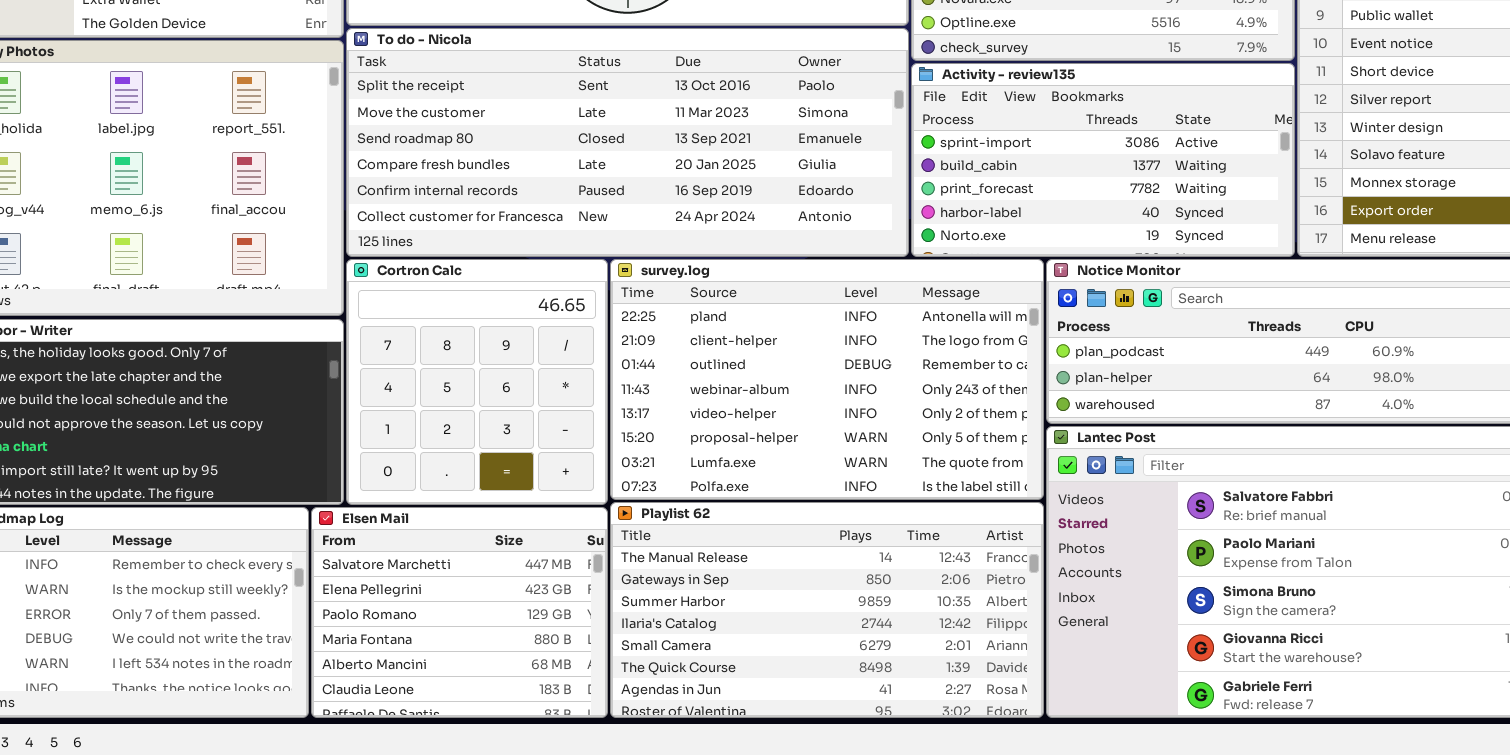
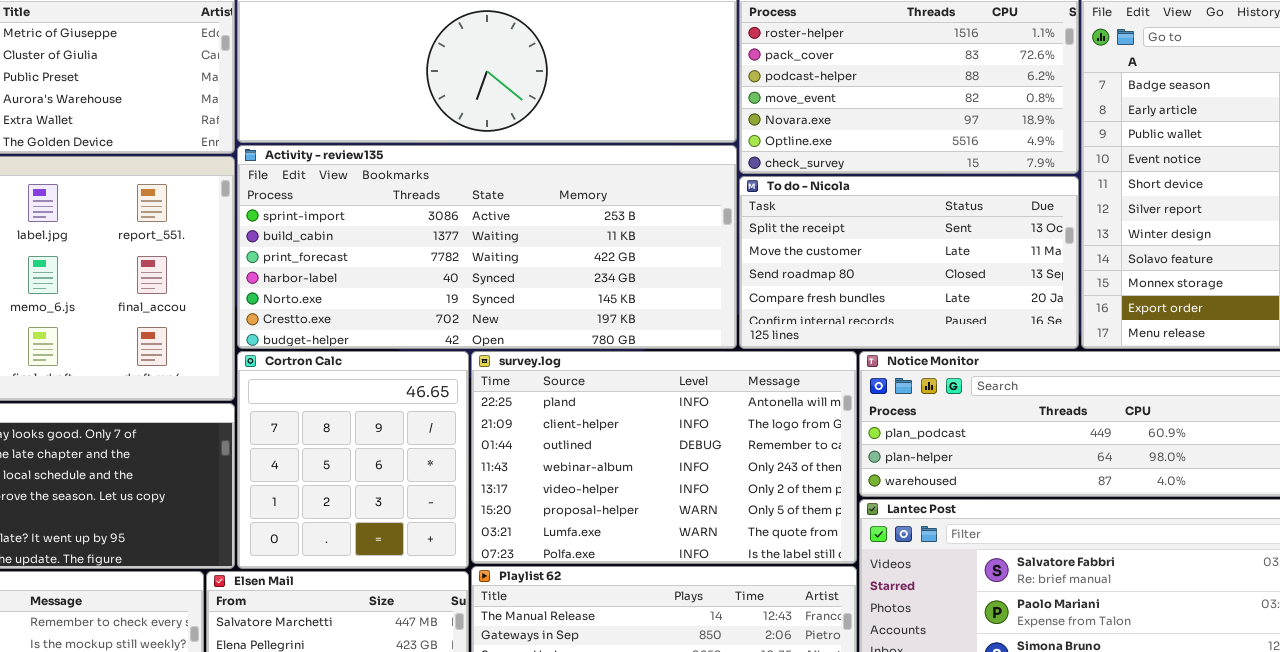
To do - Nicola: [346,28,909,257] -> [739,176,1079,349], moved, resized
Activity - review135: [911,63,1295,257] -> [237,145,737,349], moved, resized

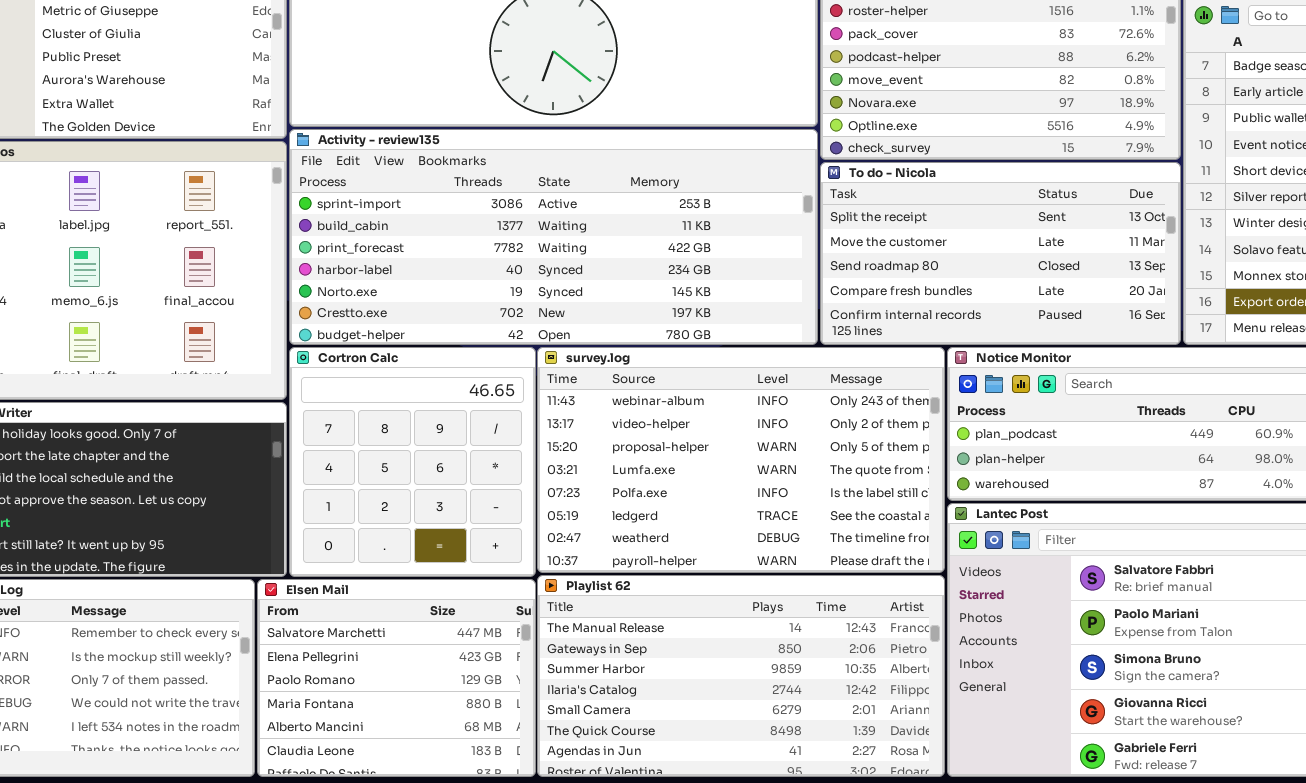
survey.log: [471,351,857,564] -> [537,347,945,573], scrolled down 3 rows

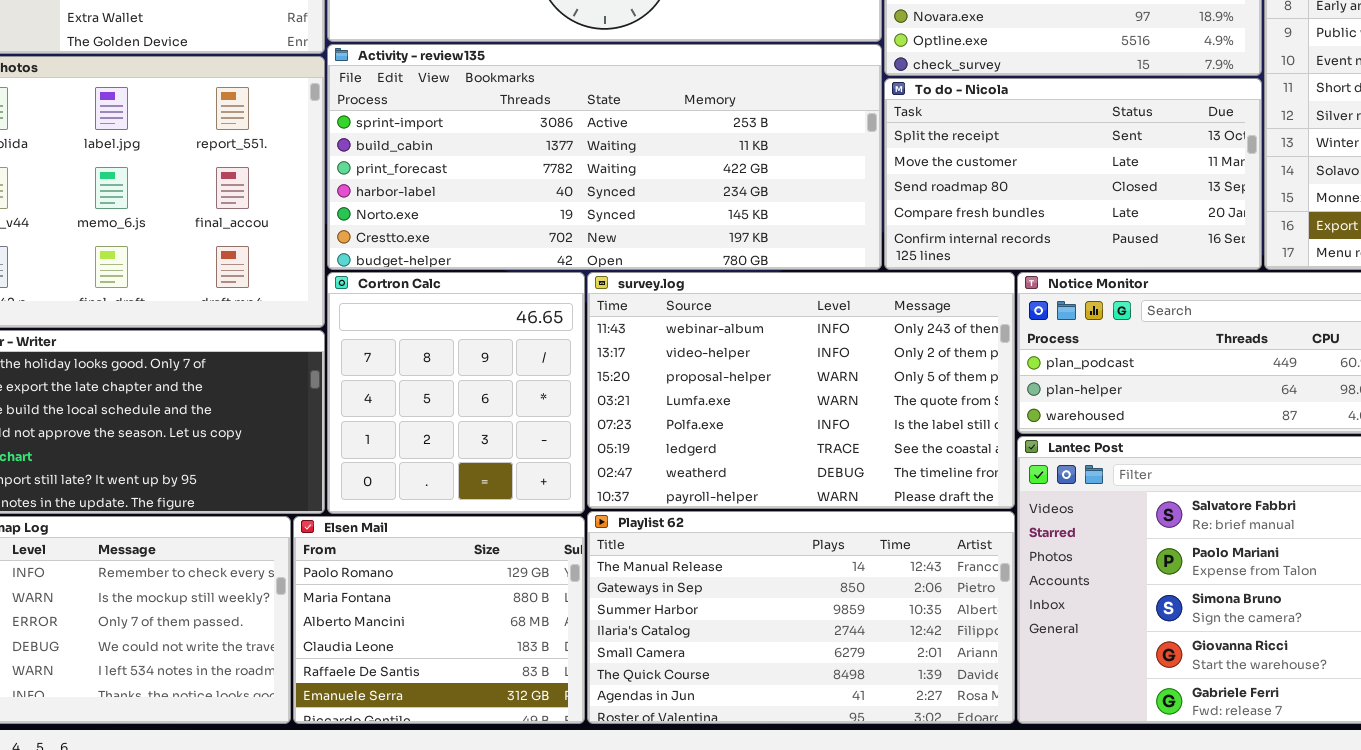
Elsen Mail: [257,579,536,777] -> [293,516,585,724], scrolled down 2 rows

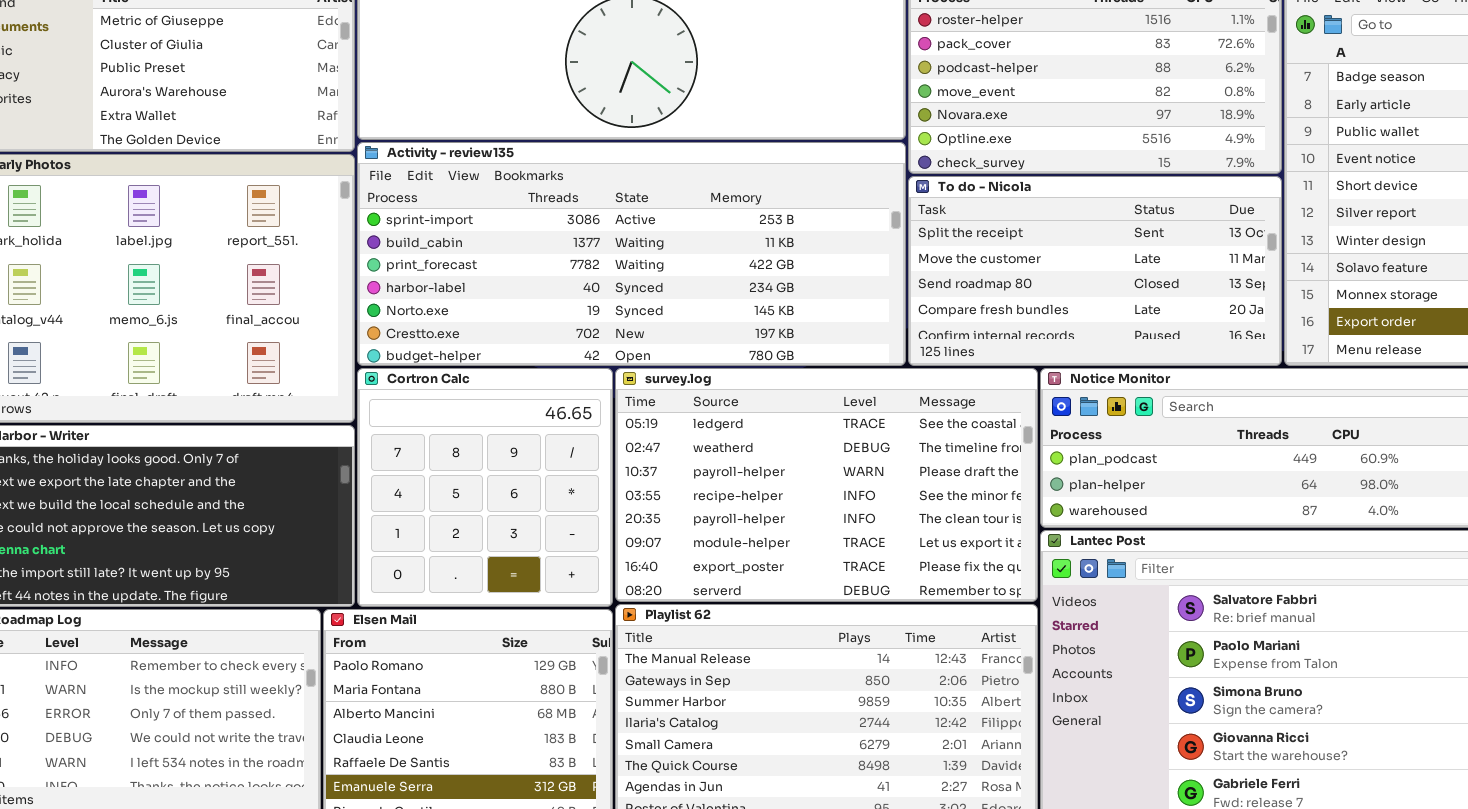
survey.log: [587,272,1015,509] -> [615,368,1038,602], scrolled down 5 rows

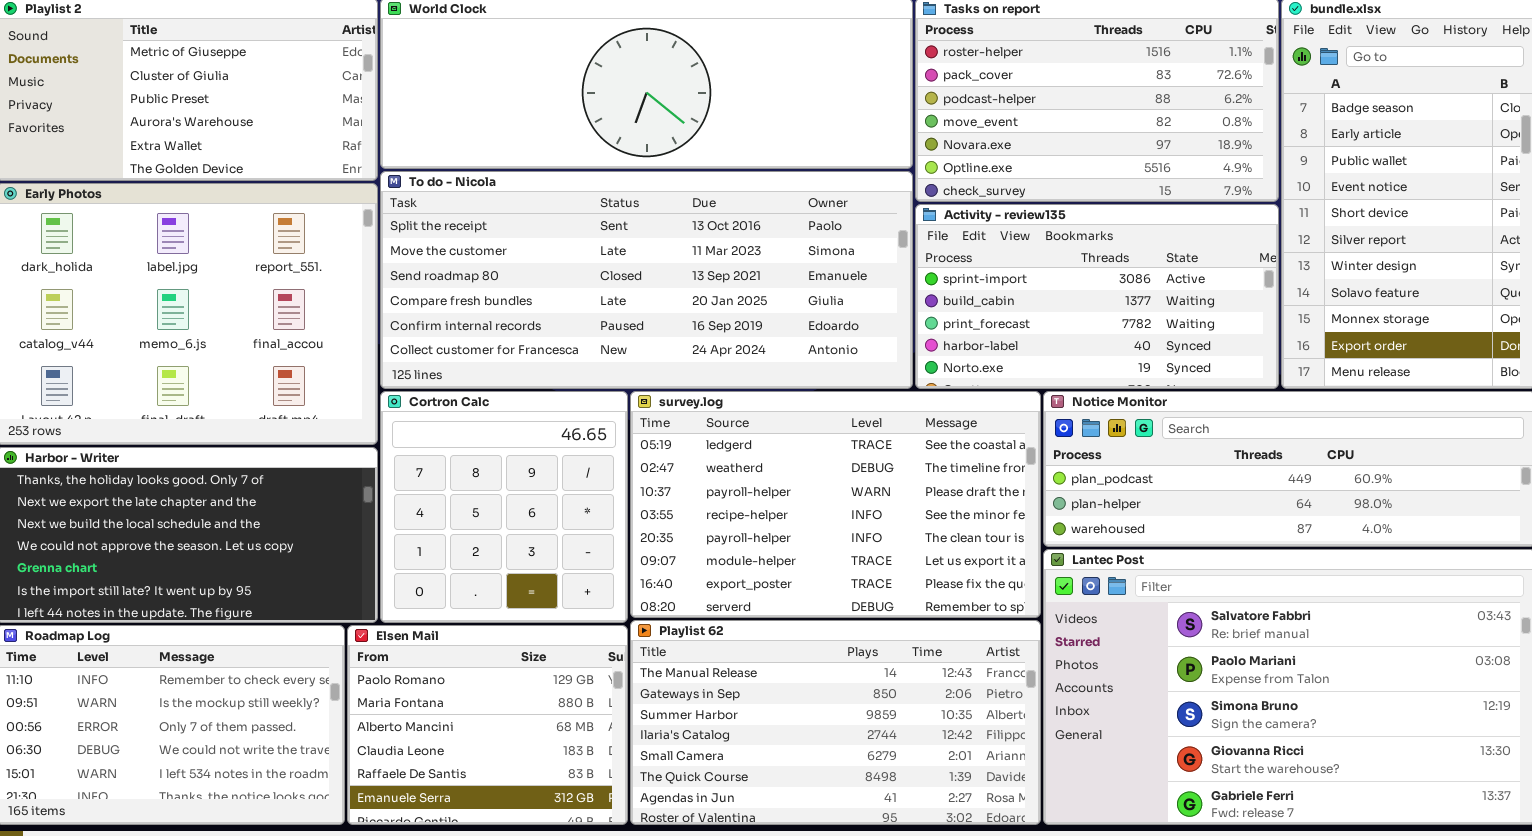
Activity - review135: [357,142,906,366] -> [915,204,1279,389], moved, resized
To do - Nicola: [908,176,1282,366] -> [380,171,913,389], moved, resized

